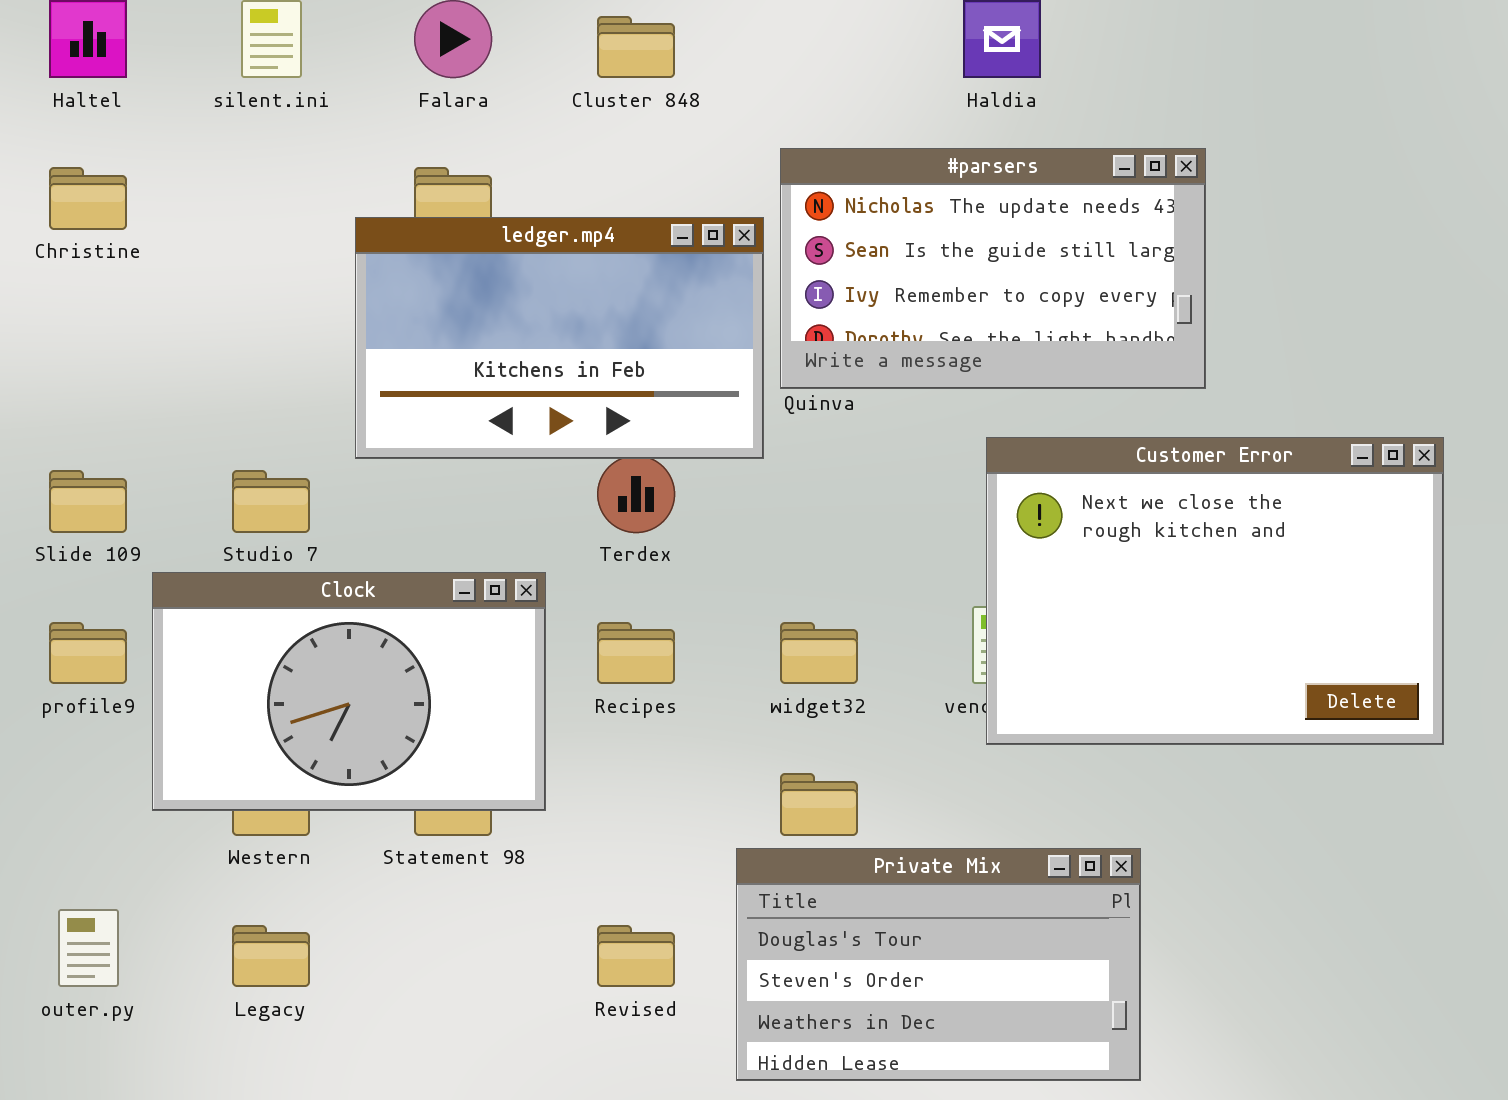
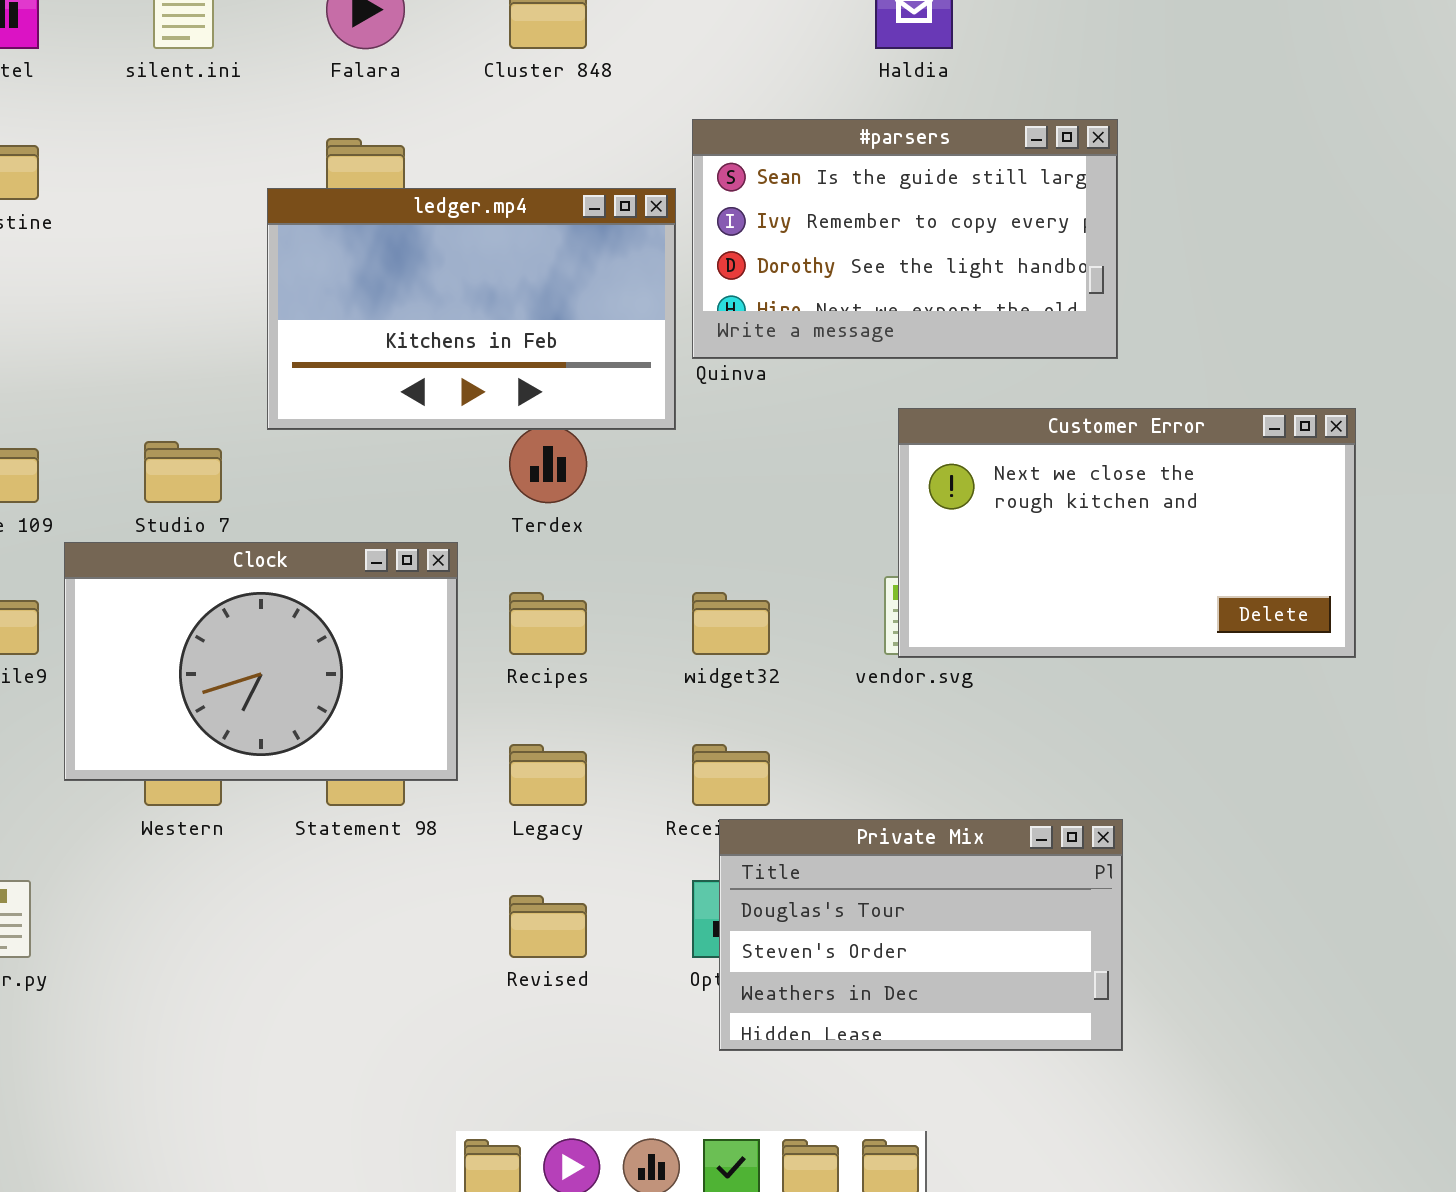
#parsers: [780,148,1206,389] -> [692,119,1118,359], scrolled down 1 row
Customer Error: [986,437,1444,745] -> [898,408,1356,658], resized
Private Mix: [736,848,1141,1081] -> [719,819,1123,1051], moved
Legacy: [232,925,310,987] -> [509,744,587,806], moved

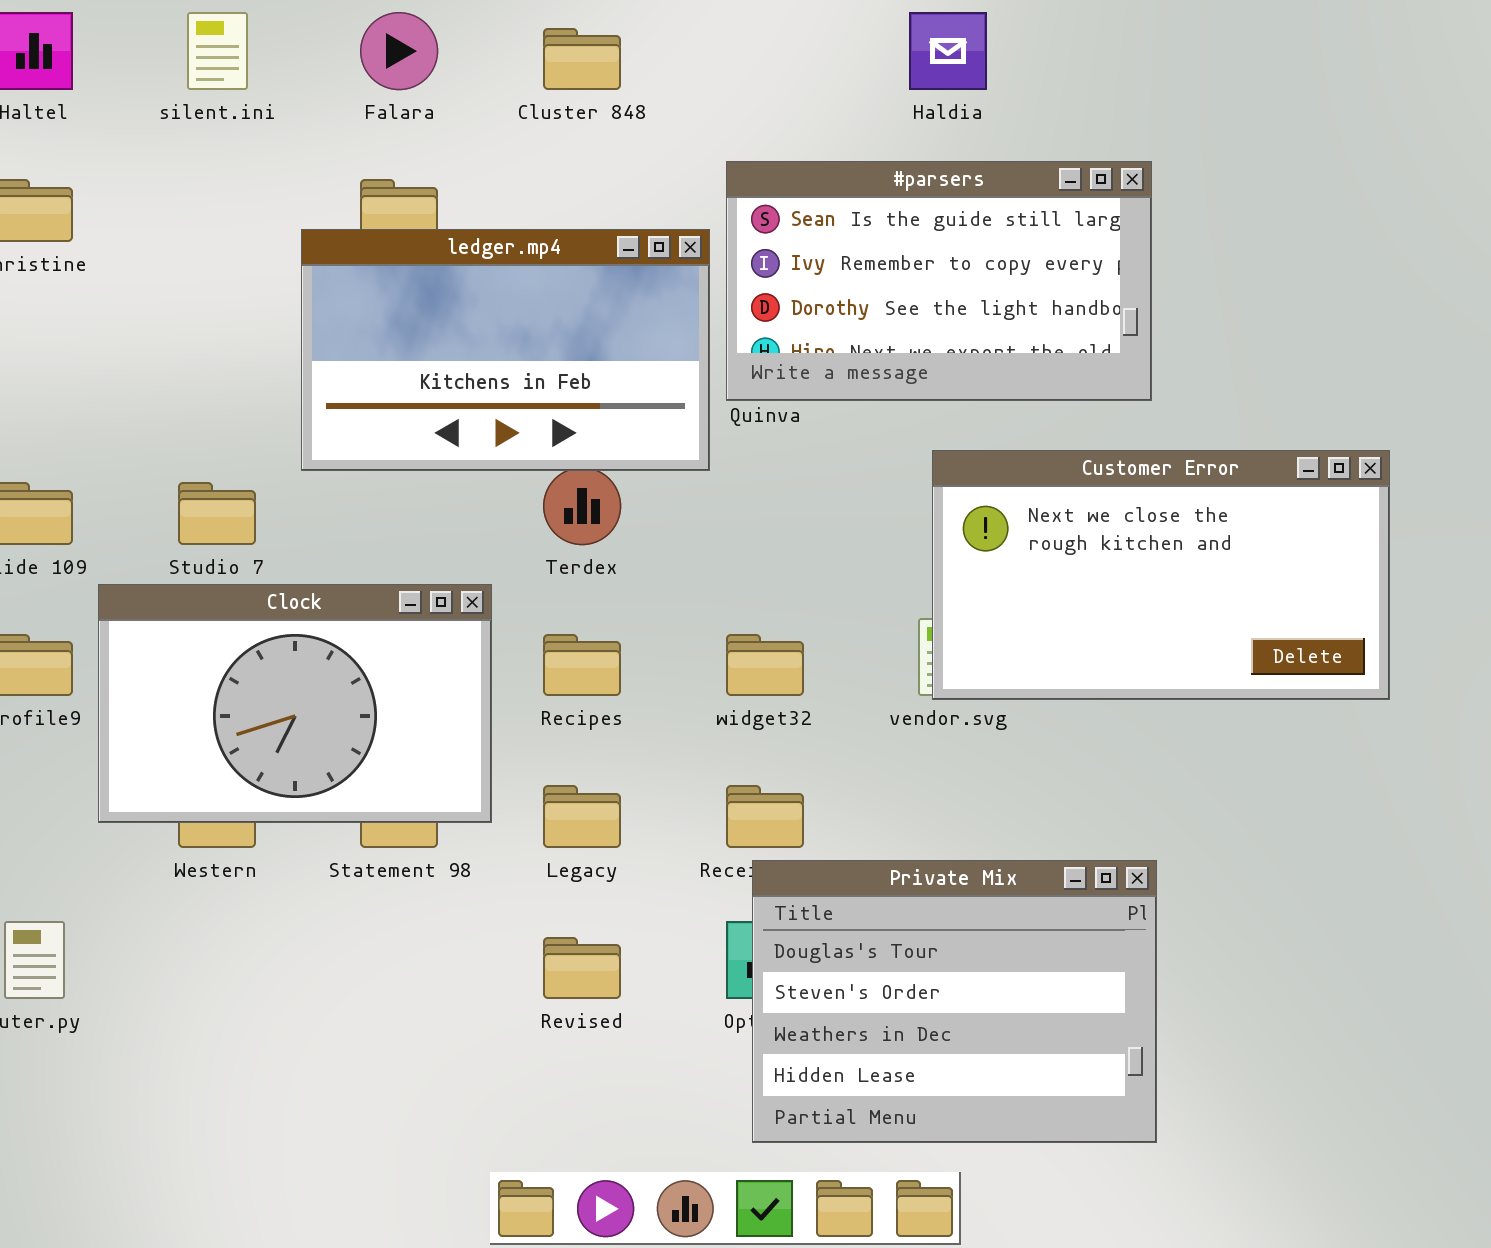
Private Mix: [719,819,1123,1051] -> [752,860,1157,1143], resized

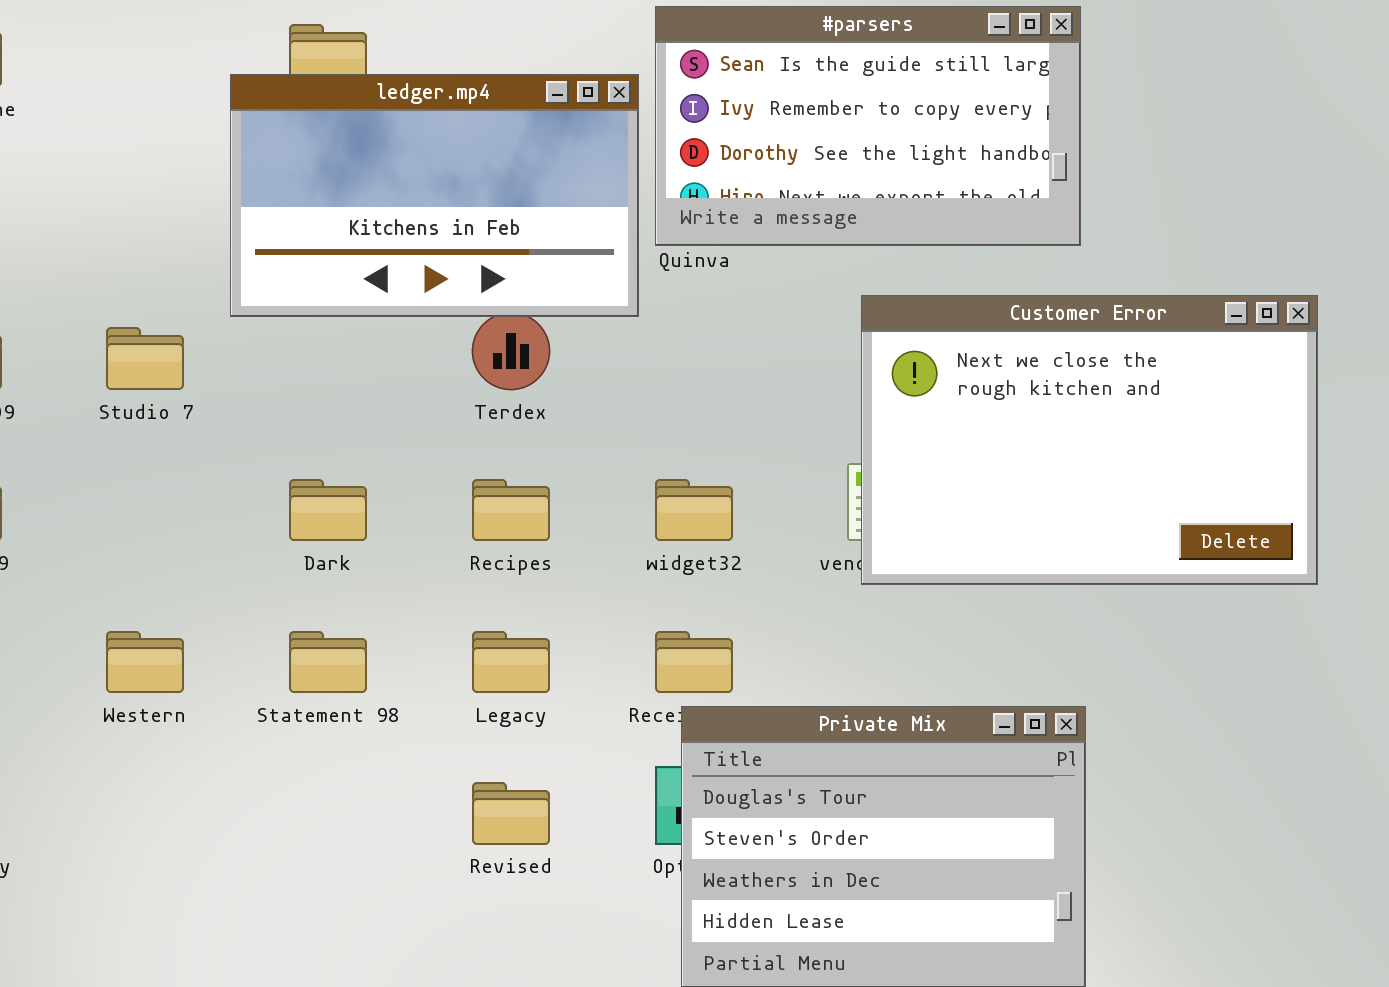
Customer Error: [932,450,1390,700] -> [861,295,1318,585], resized
Clock: [98,584,492,823] -> none, closed

